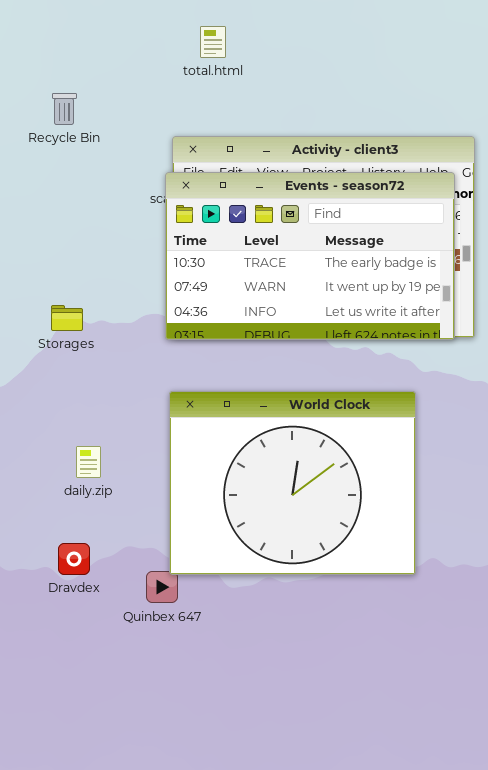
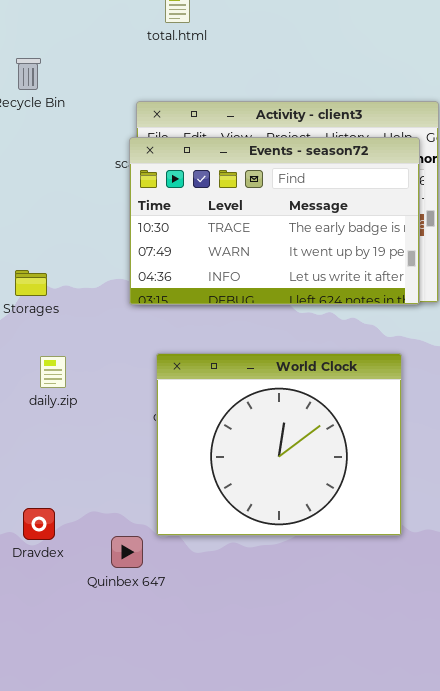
World Clock: [169,391,416,575] -> [156,353,402,536], moved
daily.zip: [76,446,101,478] -> [40,356,66,388], moved

